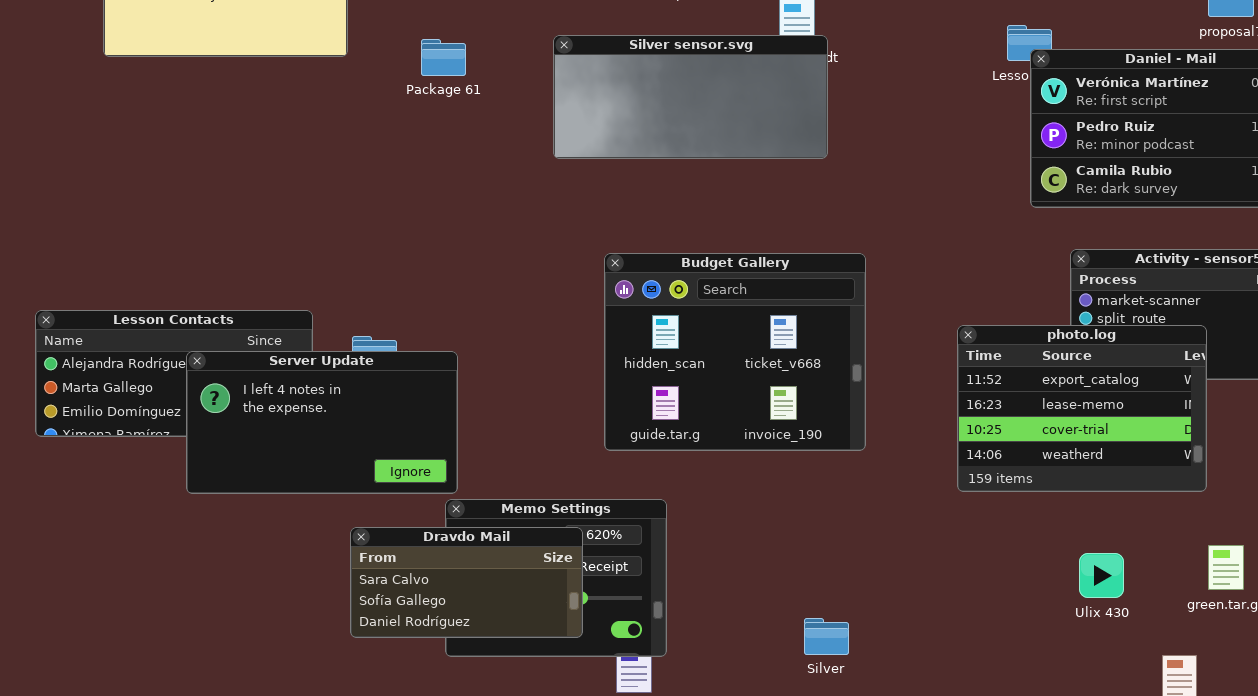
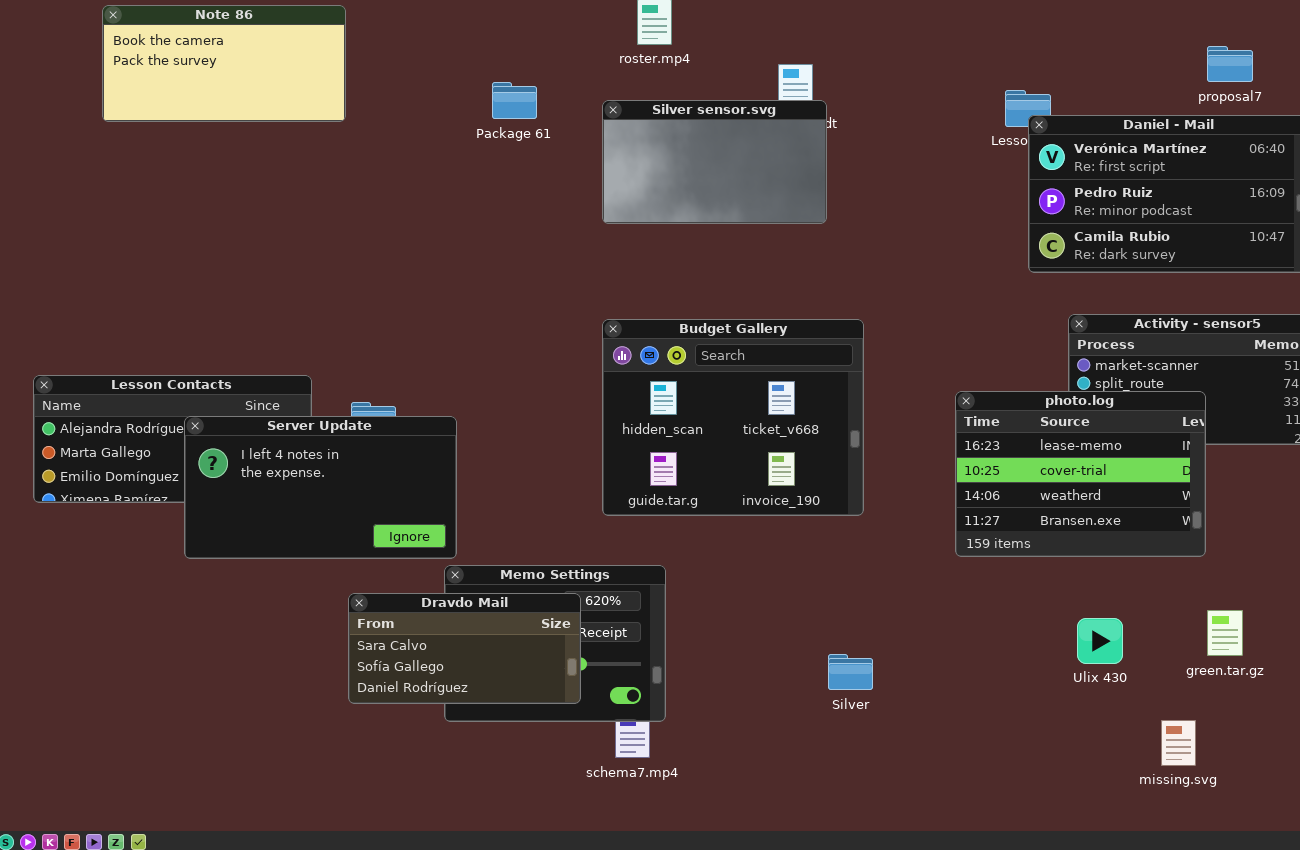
Silver sensor.svg: [553,35,828,159] -> [602,100,827,224], resized
Package 61: [421,39,466,76] -> [492,82,537,119], moved
photo.log: [957,325,1207,492] -> [955,391,1206,557], scrolled down 1 row
Silver: [804,618,849,655] -> [828,654,873,690], moved

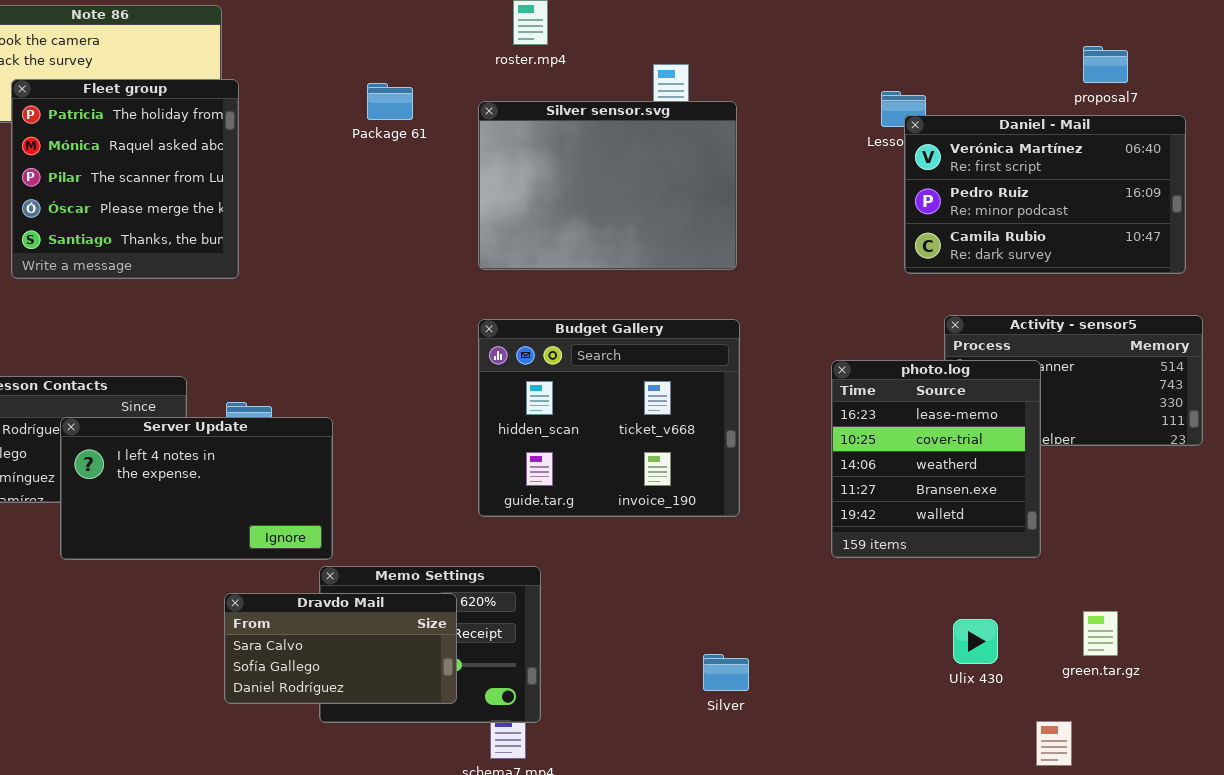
Fleet group: none -> [11,79,239,279], opened
Silver sensor.svg: [602,100,827,224] -> [478,101,737,270], resized
photo.log: [955,391,1206,557] -> [831,360,1041,558], resized

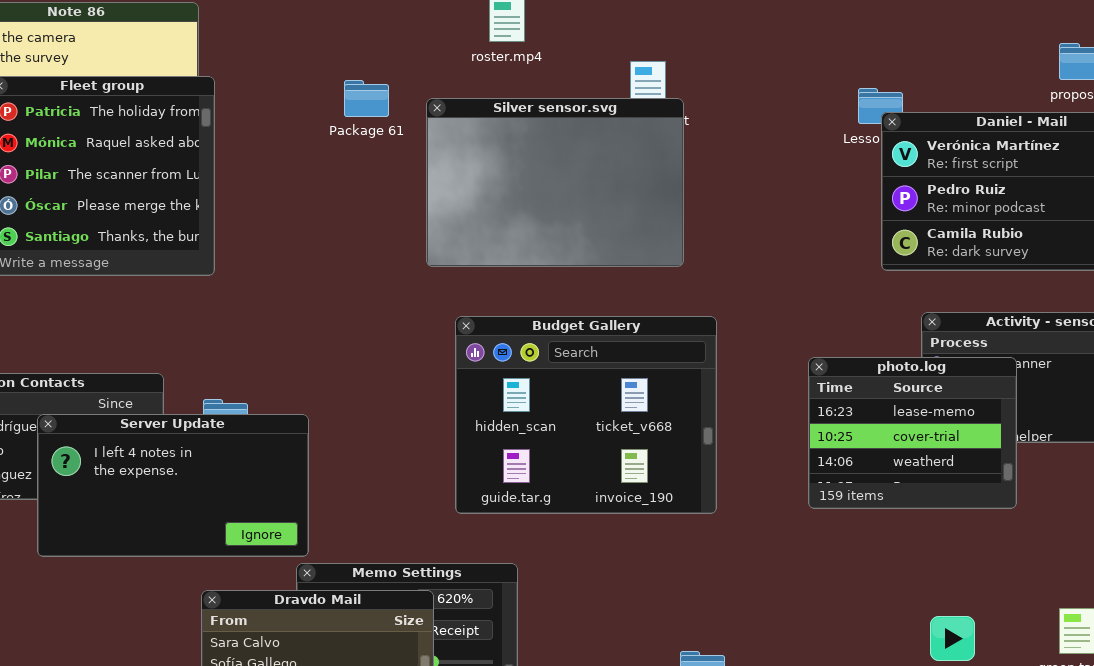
Silver sensor.svg: [478,101,737,270] -> [426,98,684,267], moved
photo.log: [831,360,1041,558] -> [808,357,1017,509], resized

